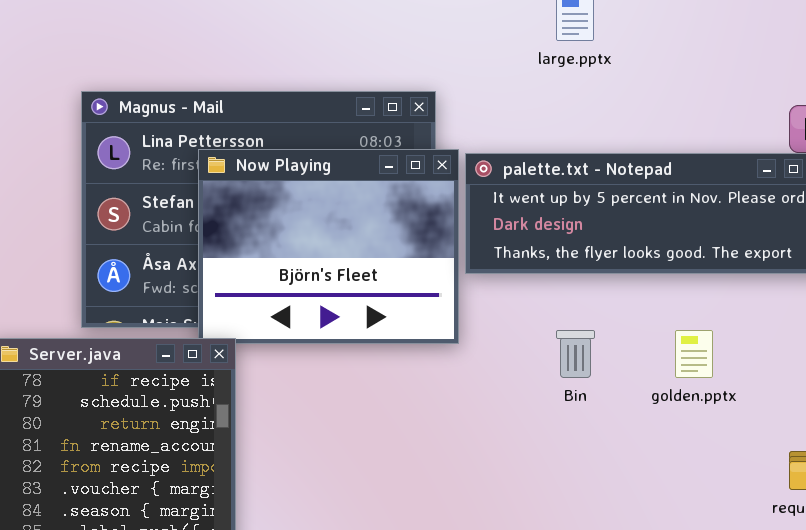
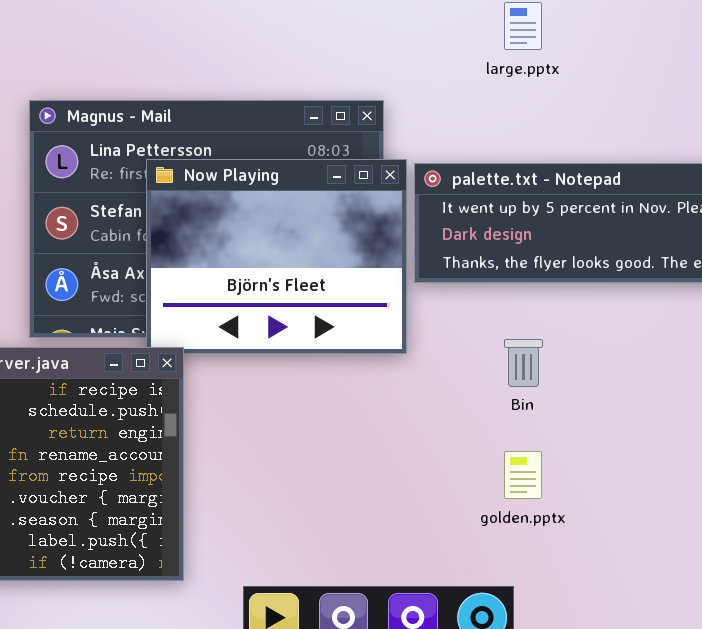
golden.pptx: [675,330,713,378] -> [504,451,542,499], moved

